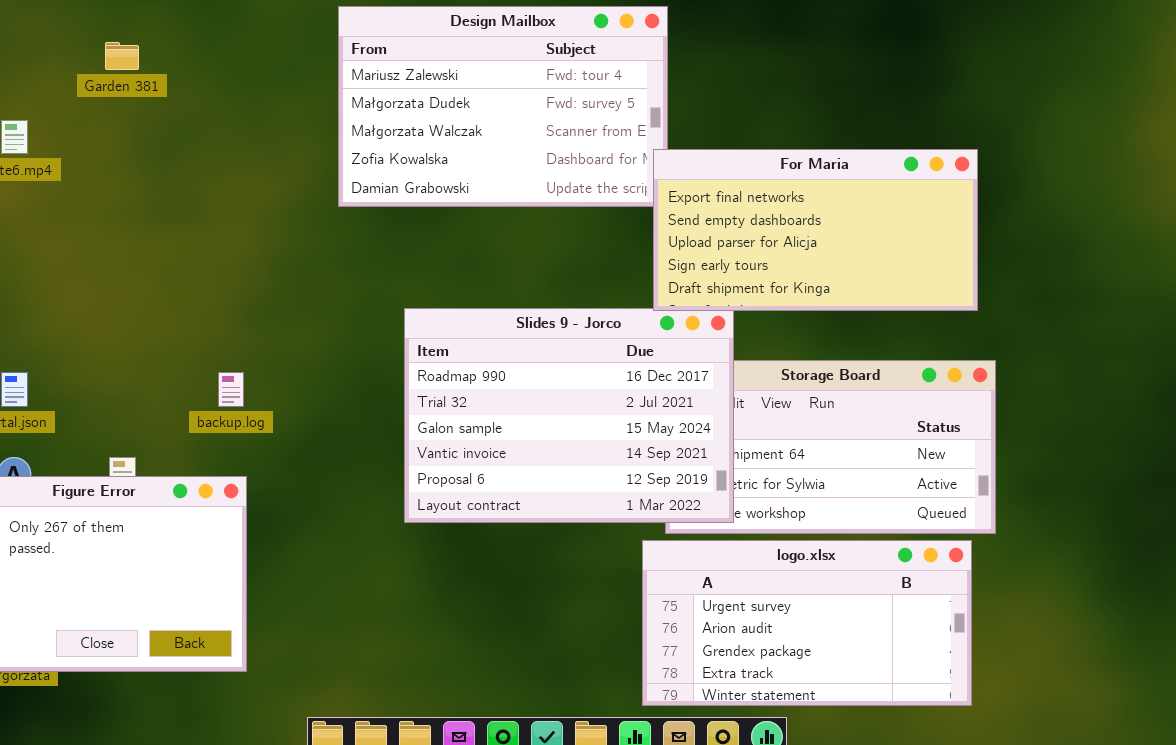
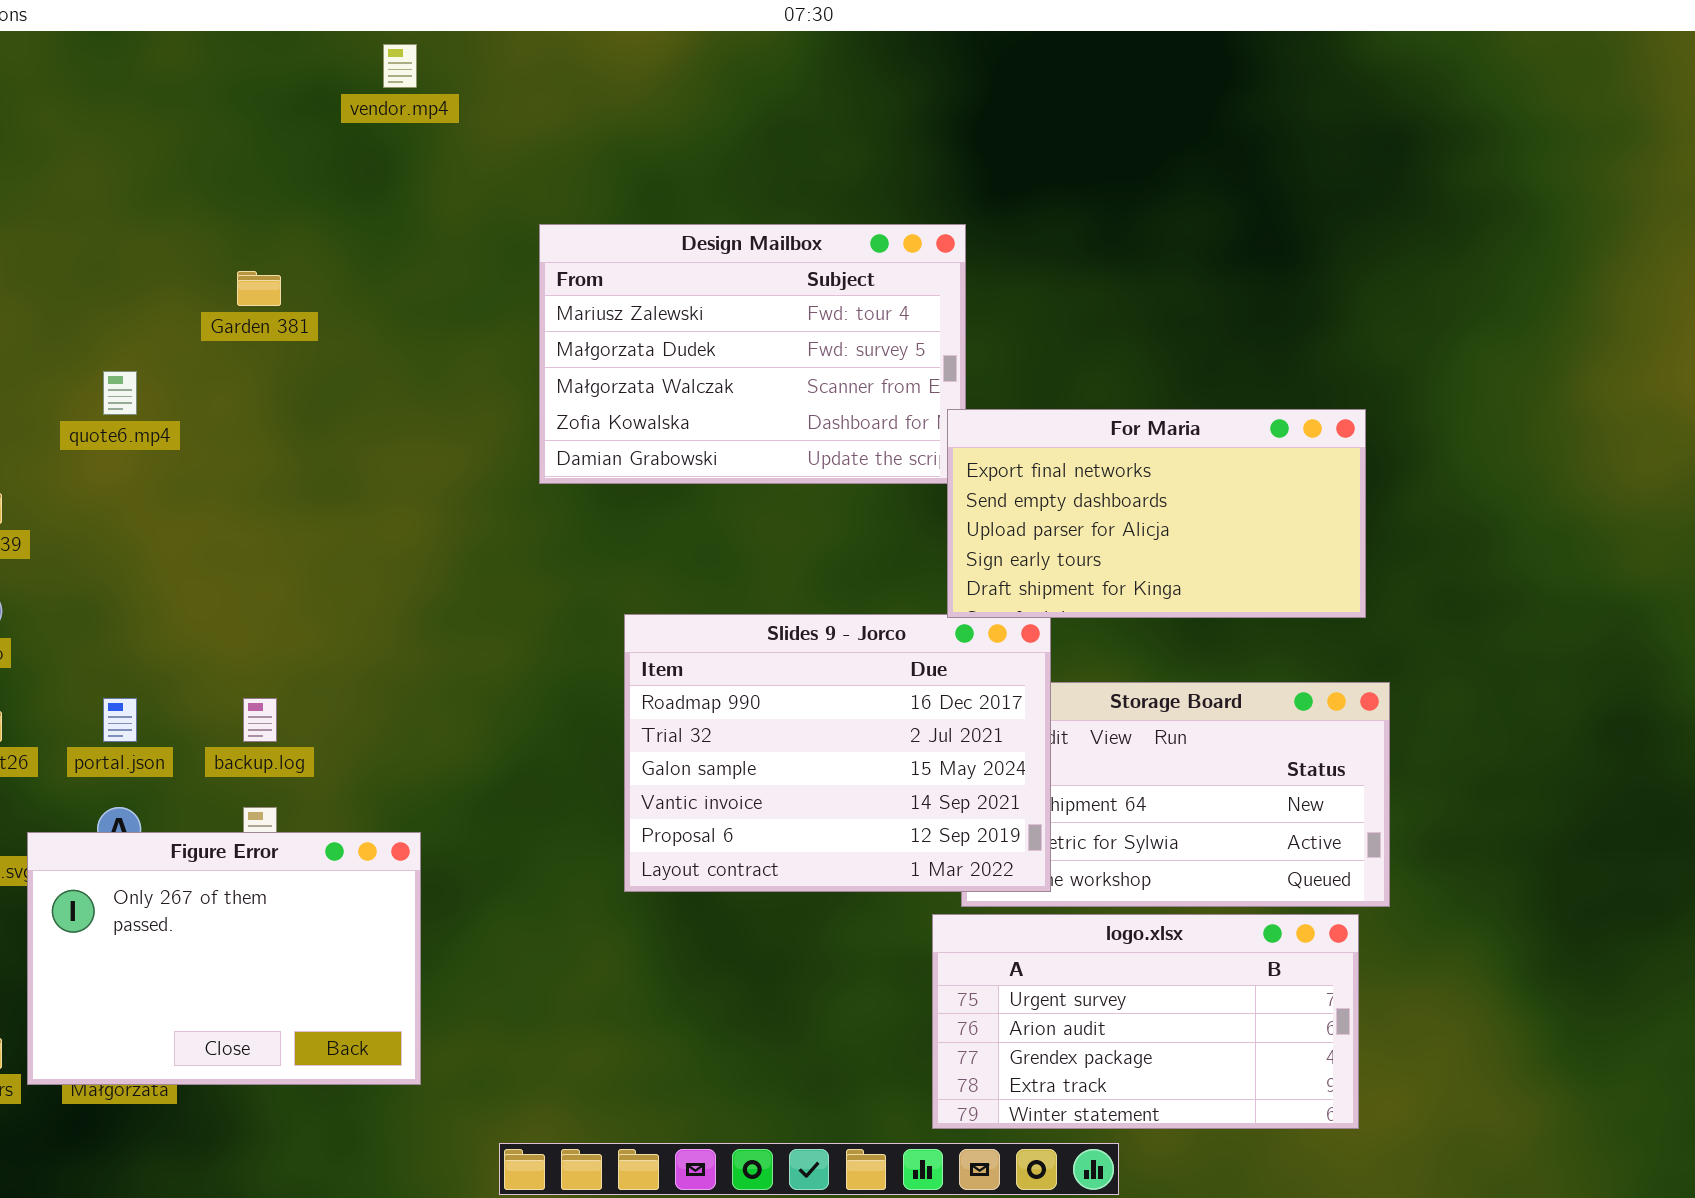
backup.log: [218,372,244,407] -> [243,698,277,742], moved

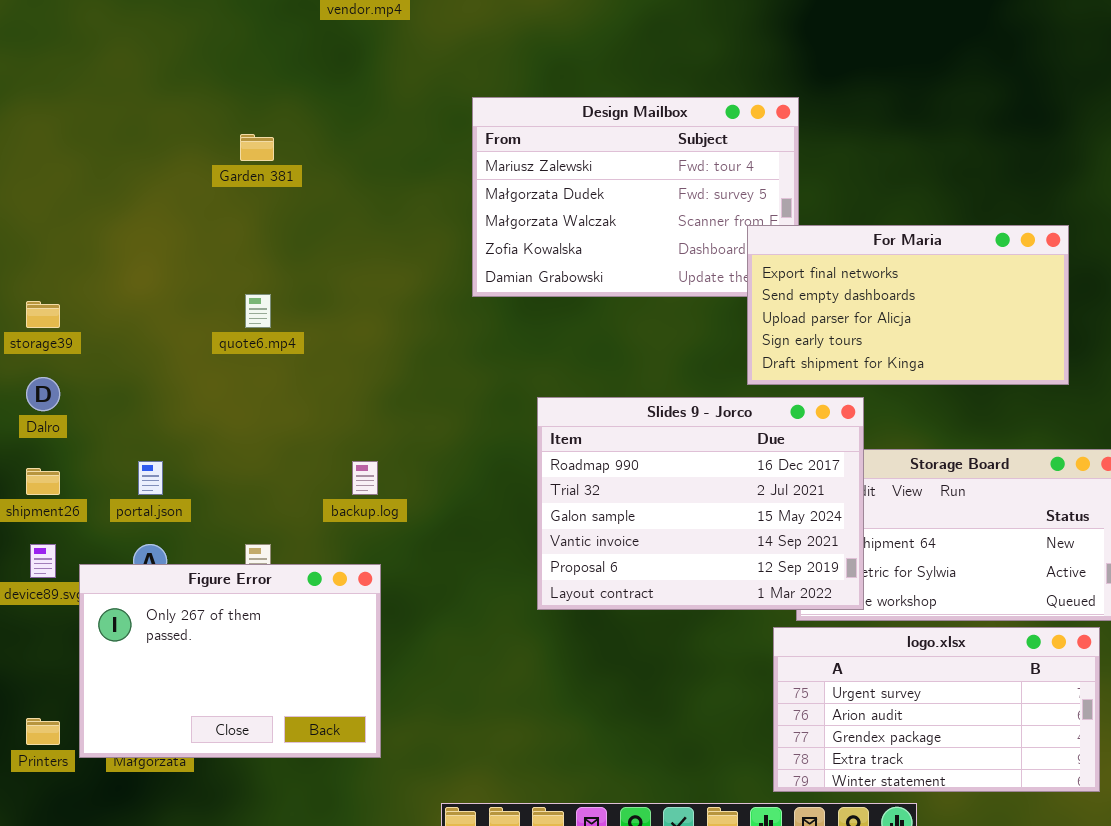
quote6.mp4: [103,371,137,415] -> [245,294,271,328], moved
For Maria: [947,409,1366,618] -> [747,225,1069,385], moved
backup.log: [243,698,277,742] -> [352,461,378,495], moved

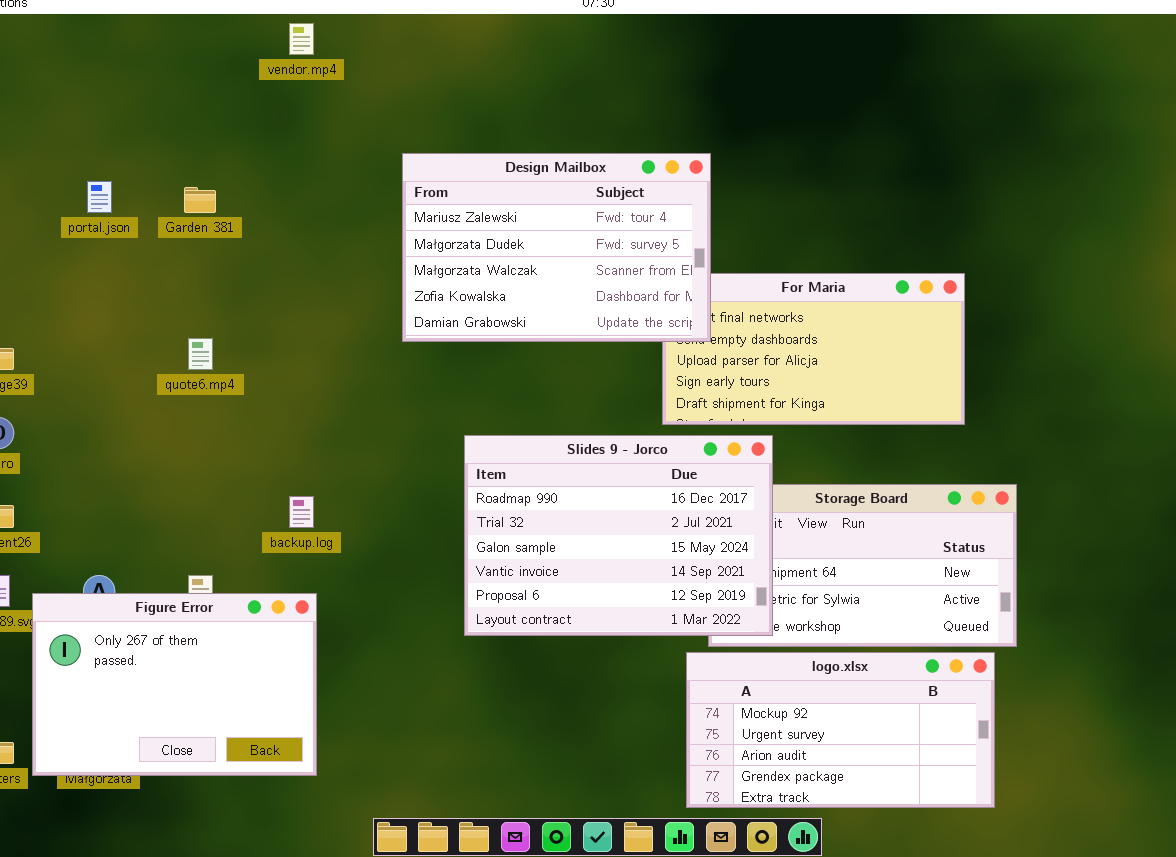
Design Mailbox: [472,97,799,297] -> [402,153,711,342], raised
portal.json: [138,461,163,495] -> [87,181,112,213], moved
logo.xlsx: [773,627,1100,792] -> [686,652,995,808], scrolled up 1 row

